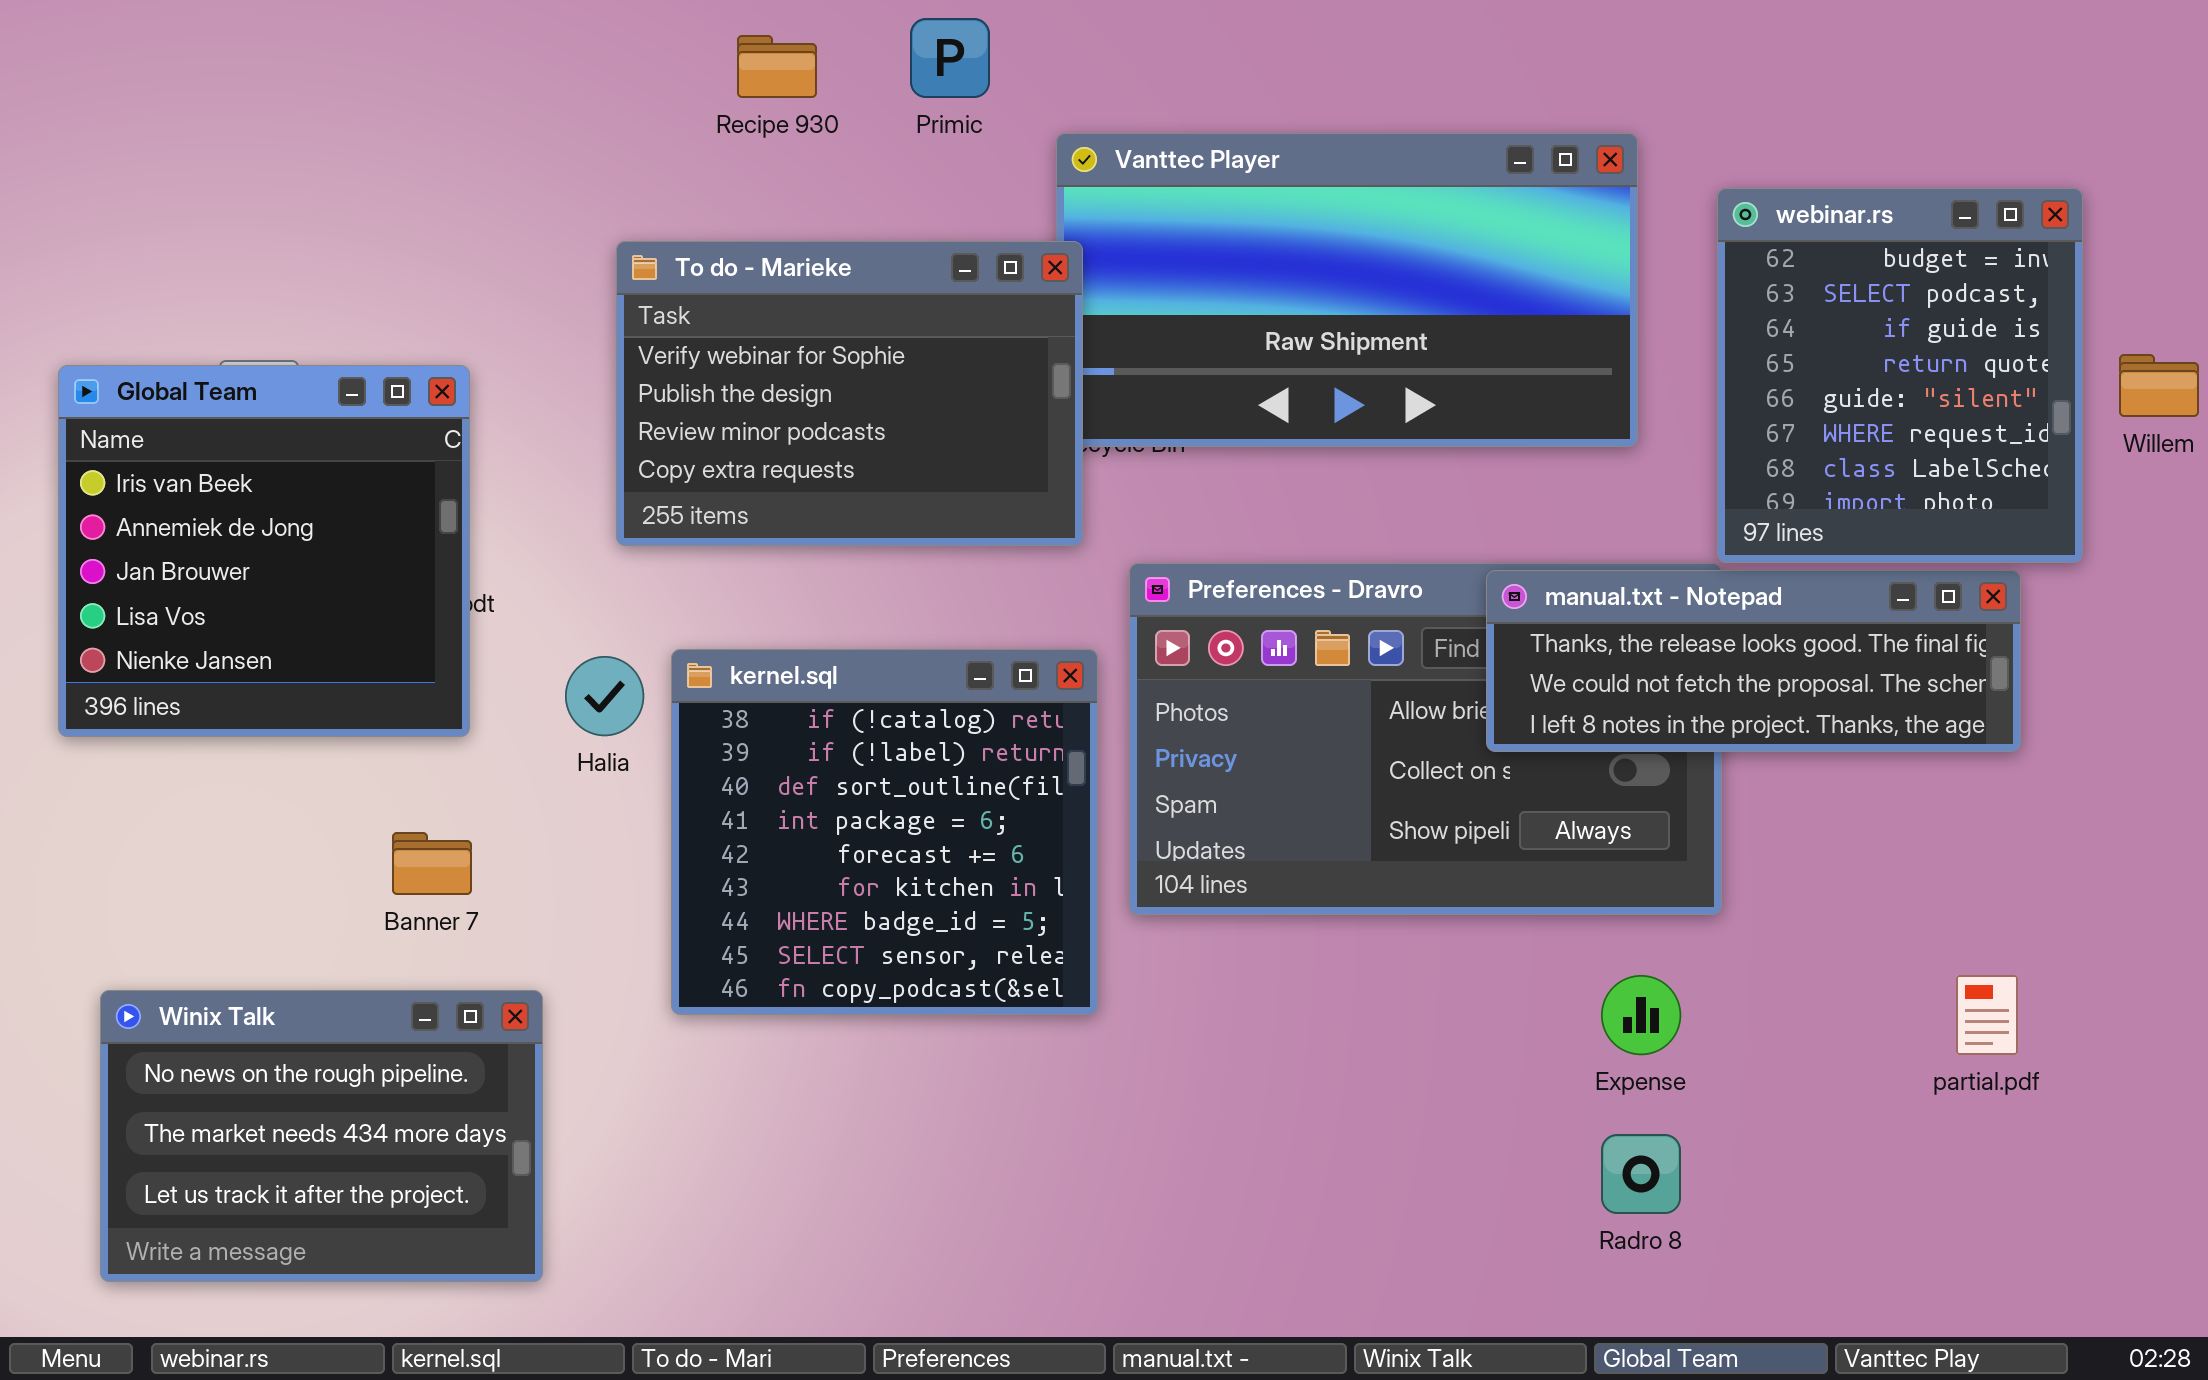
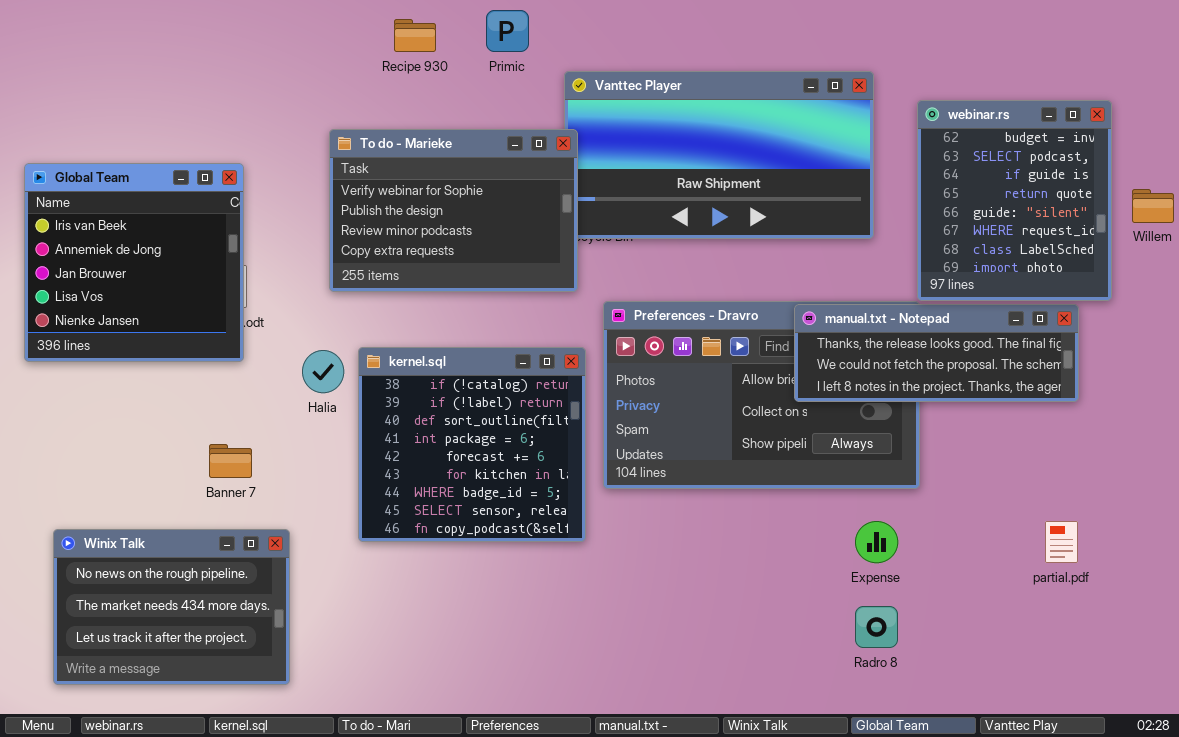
Global Team: [58,365,470,737] -> [24,163,244,362], moved

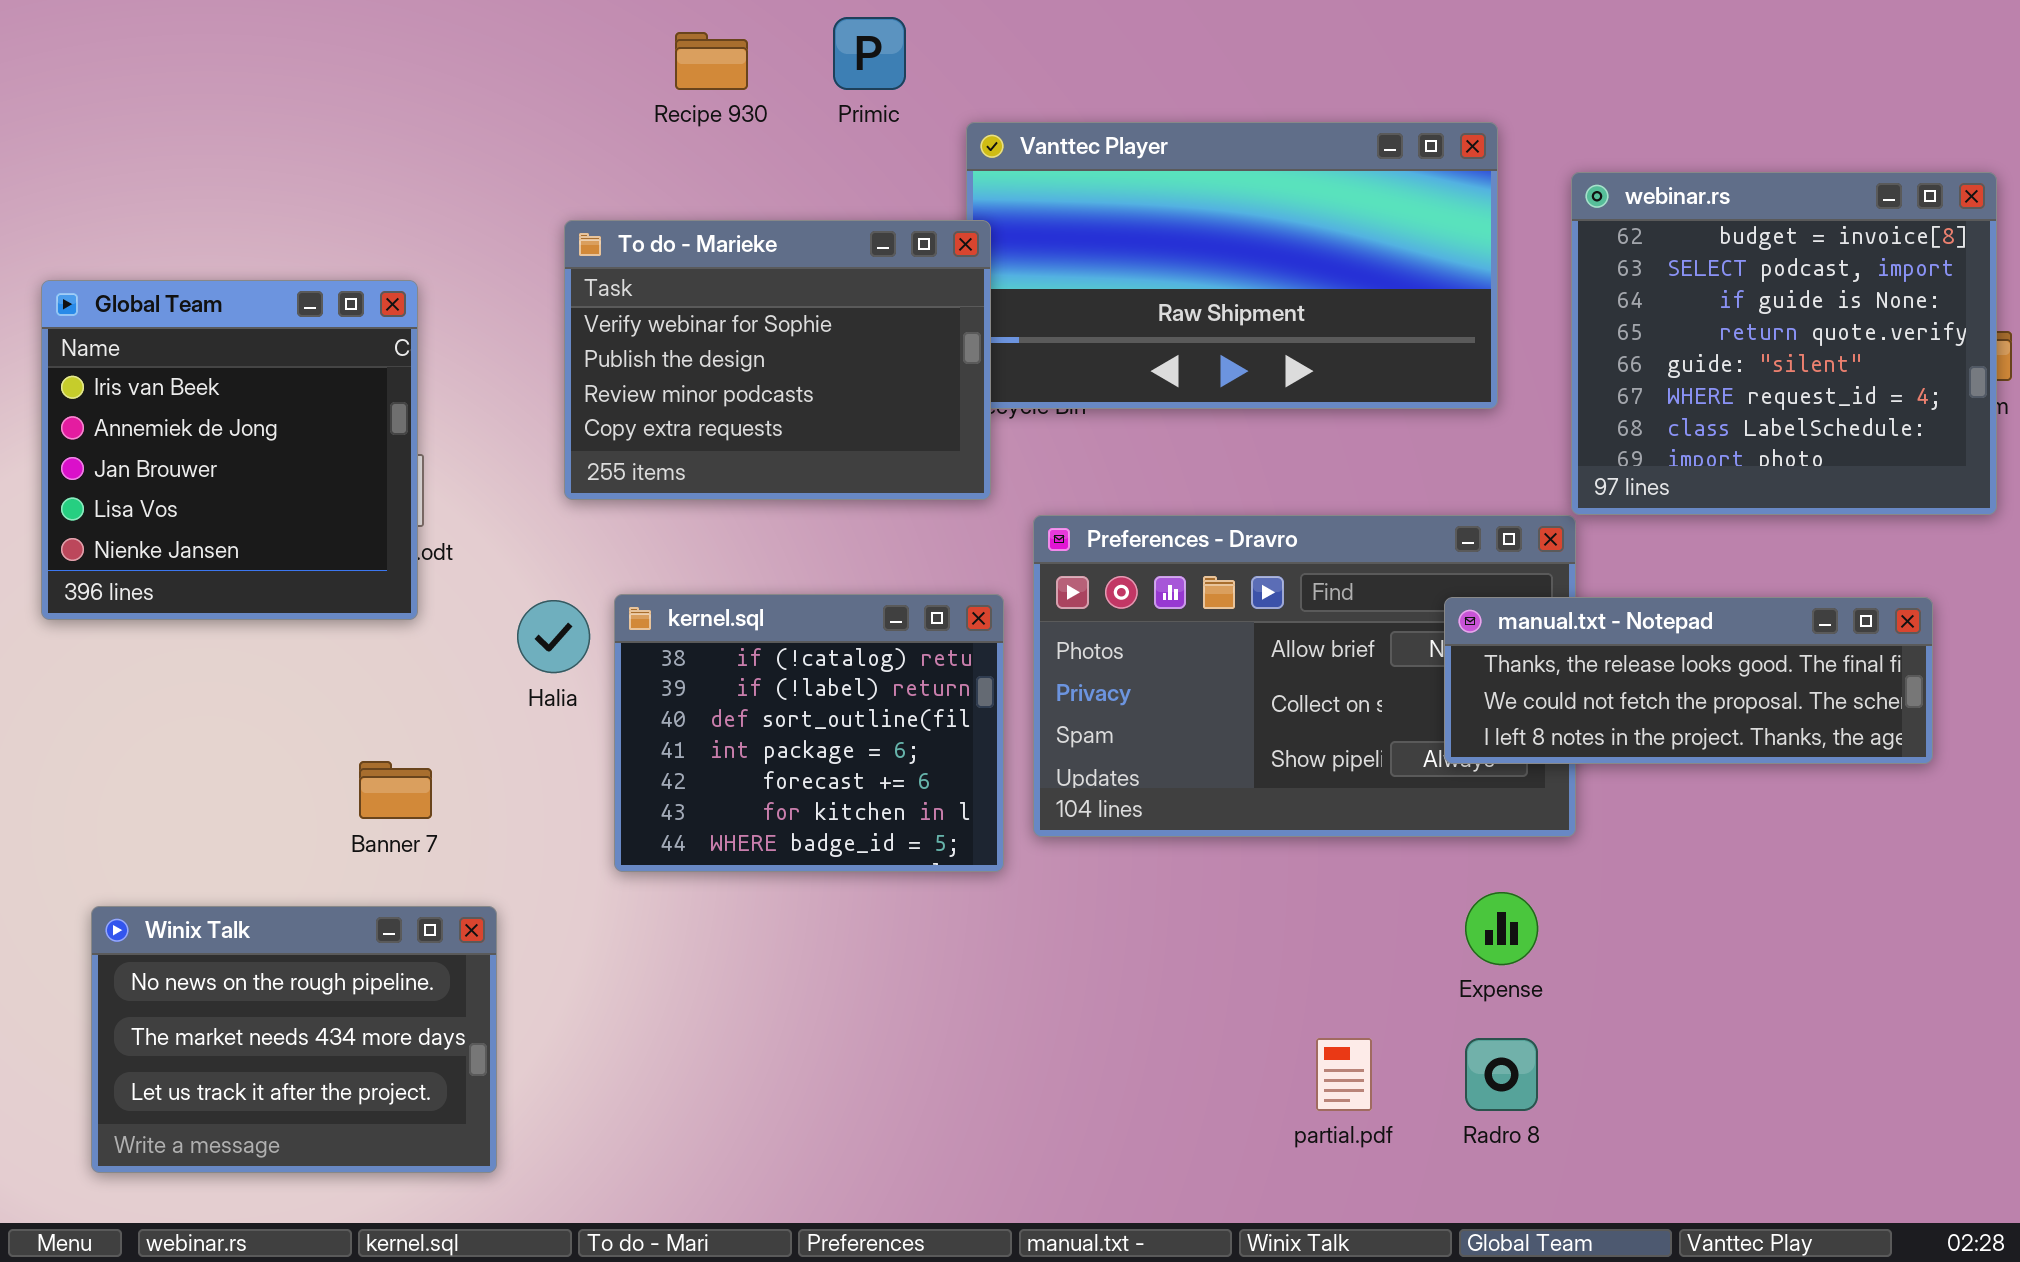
webinar.rs: [917,100,1112,301] -> [1571,172,1997,515], resized
manual.txt - Notepad: [794,304,1079,402] -> [1444,597,1933,764], moved
kernel.sql: [358,347,586,542] -> [614,594,1004,872], resized
partial.pdf: [1045,521,1078,563] -> [1316,1038,1372,1111], moved

